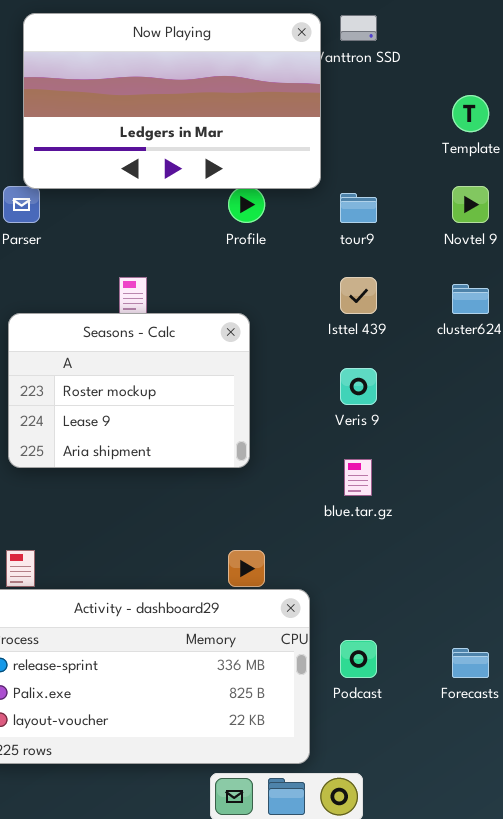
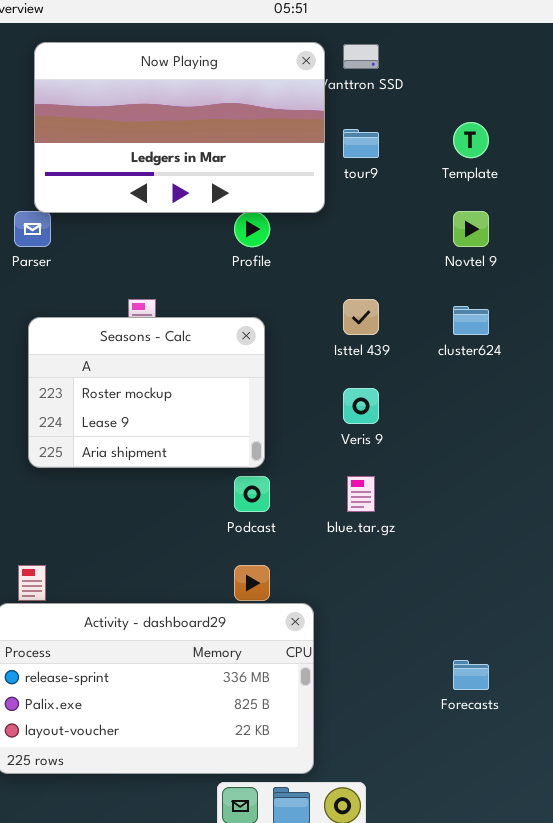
tour9: [340,193,377,223] -> [343,129,379,158], moved
Seasons - Calc: [8,313,250,468] -> [28,317,265,468], moved
Podcast: [340,640,377,678] -> [234,476,270,512], moved

